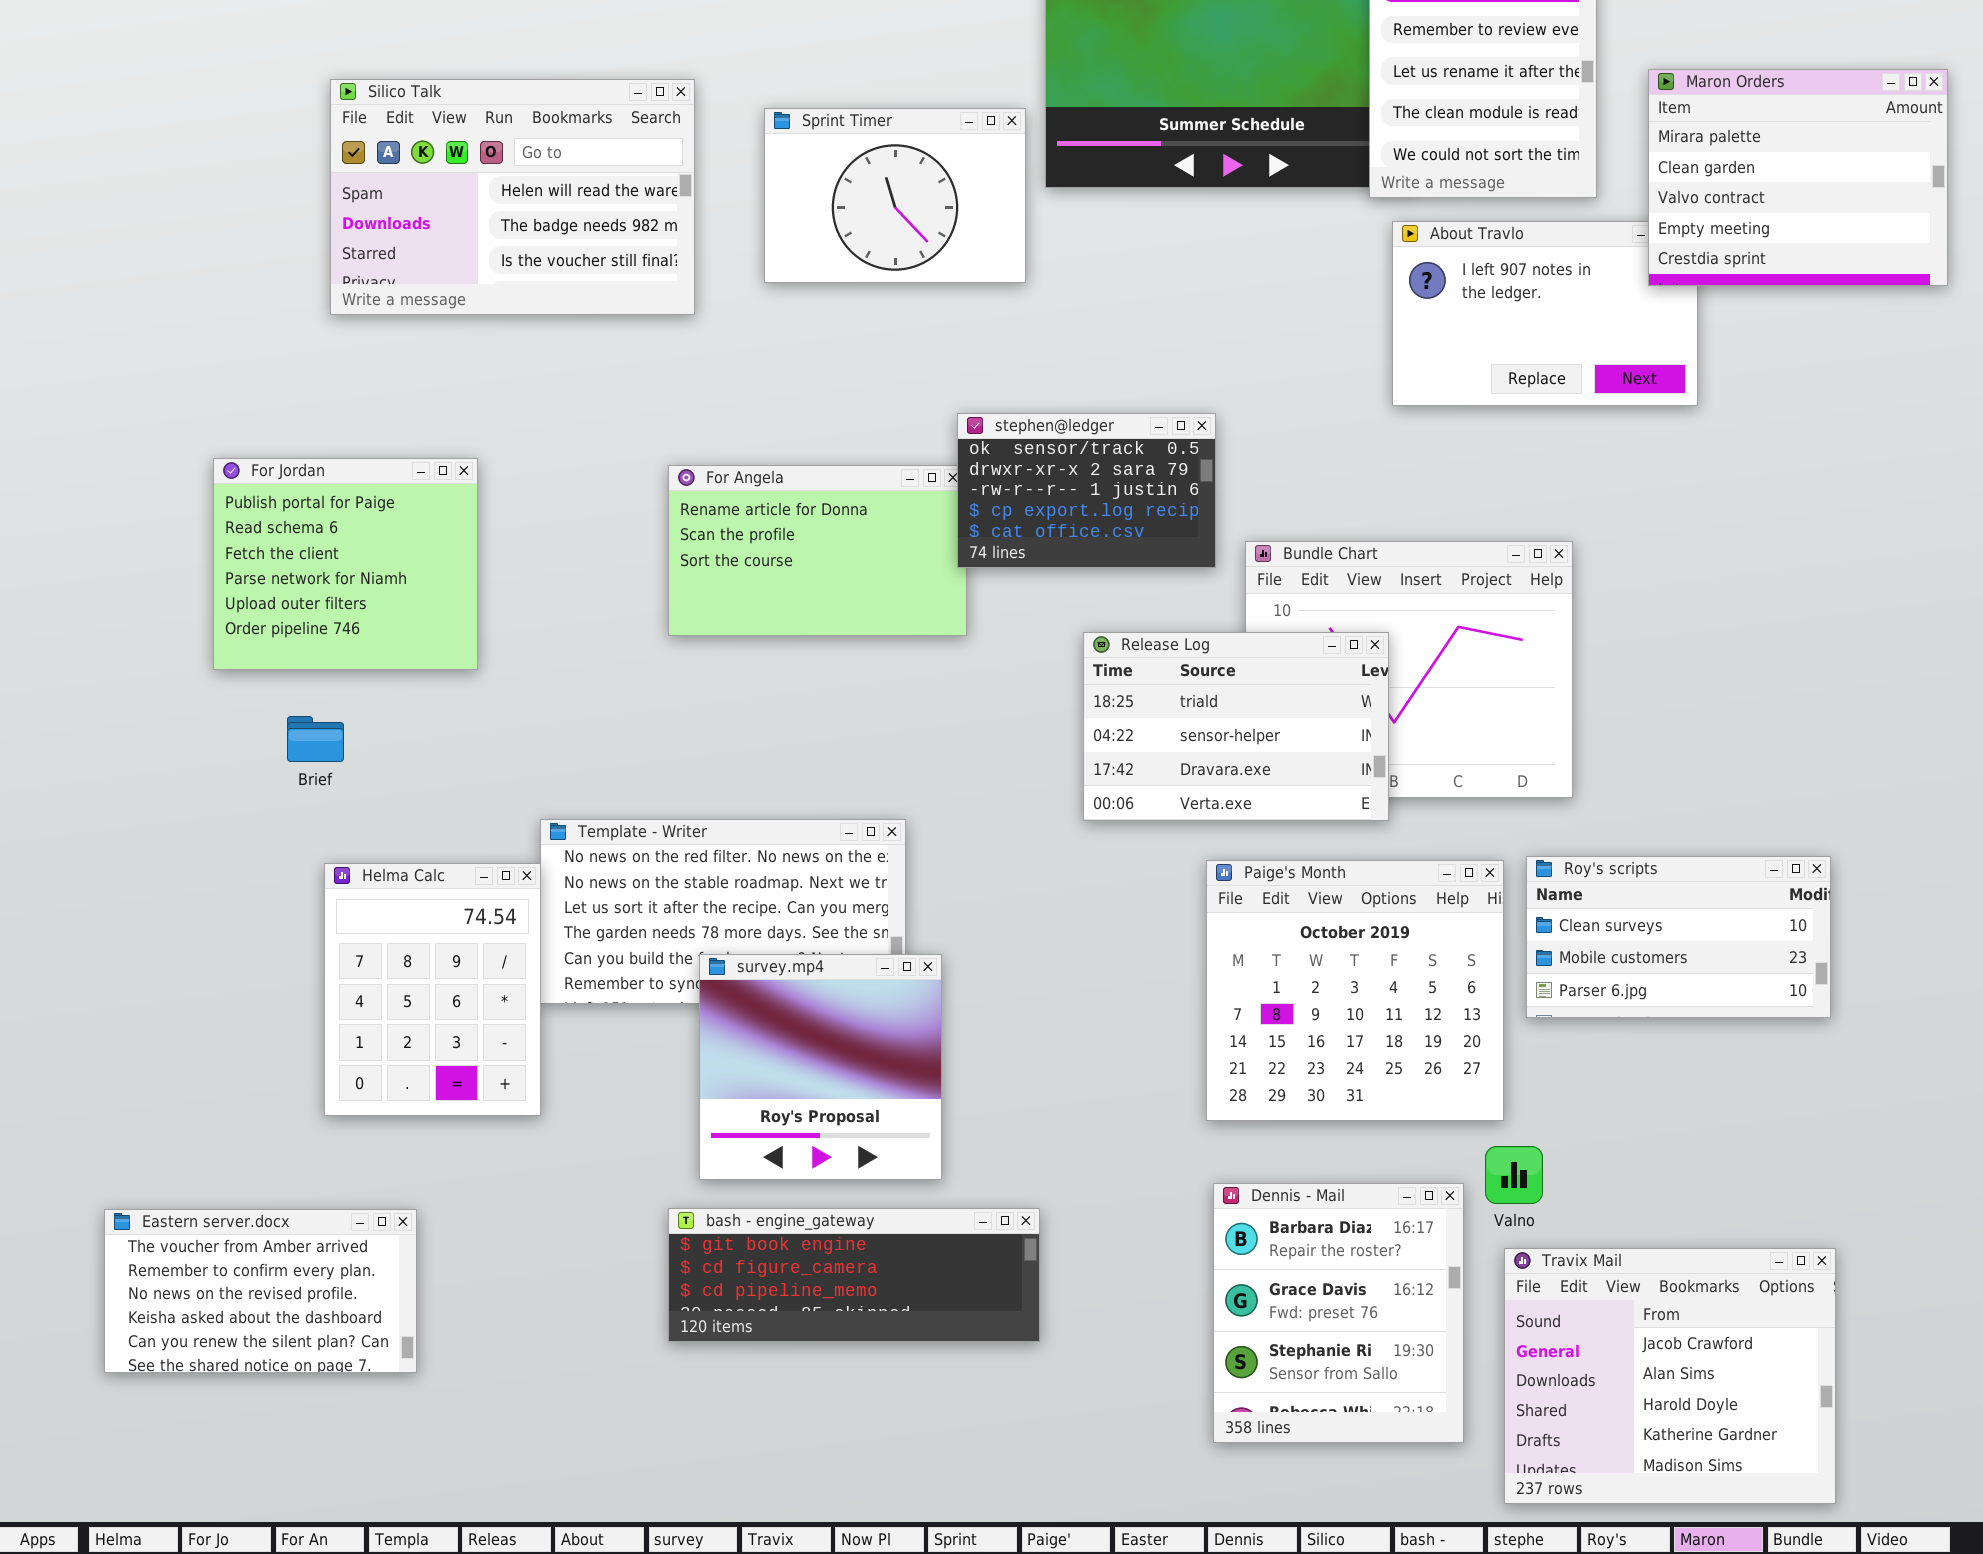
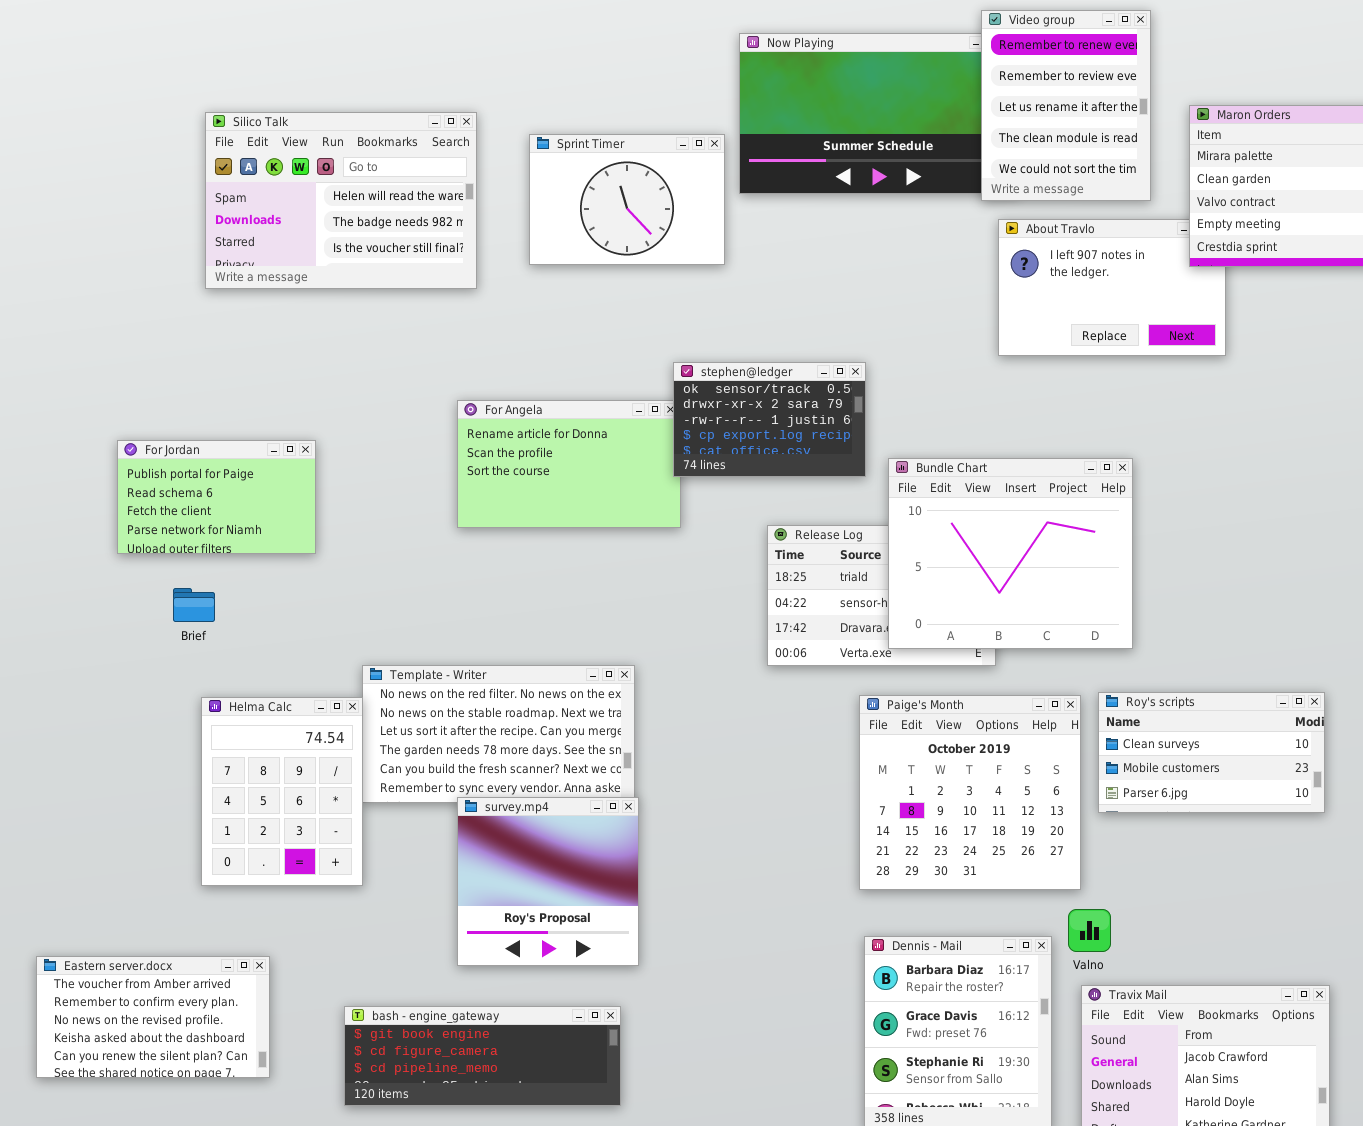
For Jordan: [213,458,478,670] -> [117,440,316,554], resized
Bundle Chart: [1245,541,1573,798] -> [888,458,1133,649], raised
survey.mp4: [699,954,942,1180] -> [457,797,639,966], moved
bash - engine_gateway: [668,1208,1040,1342] -> [344,1006,621,1106], moved

